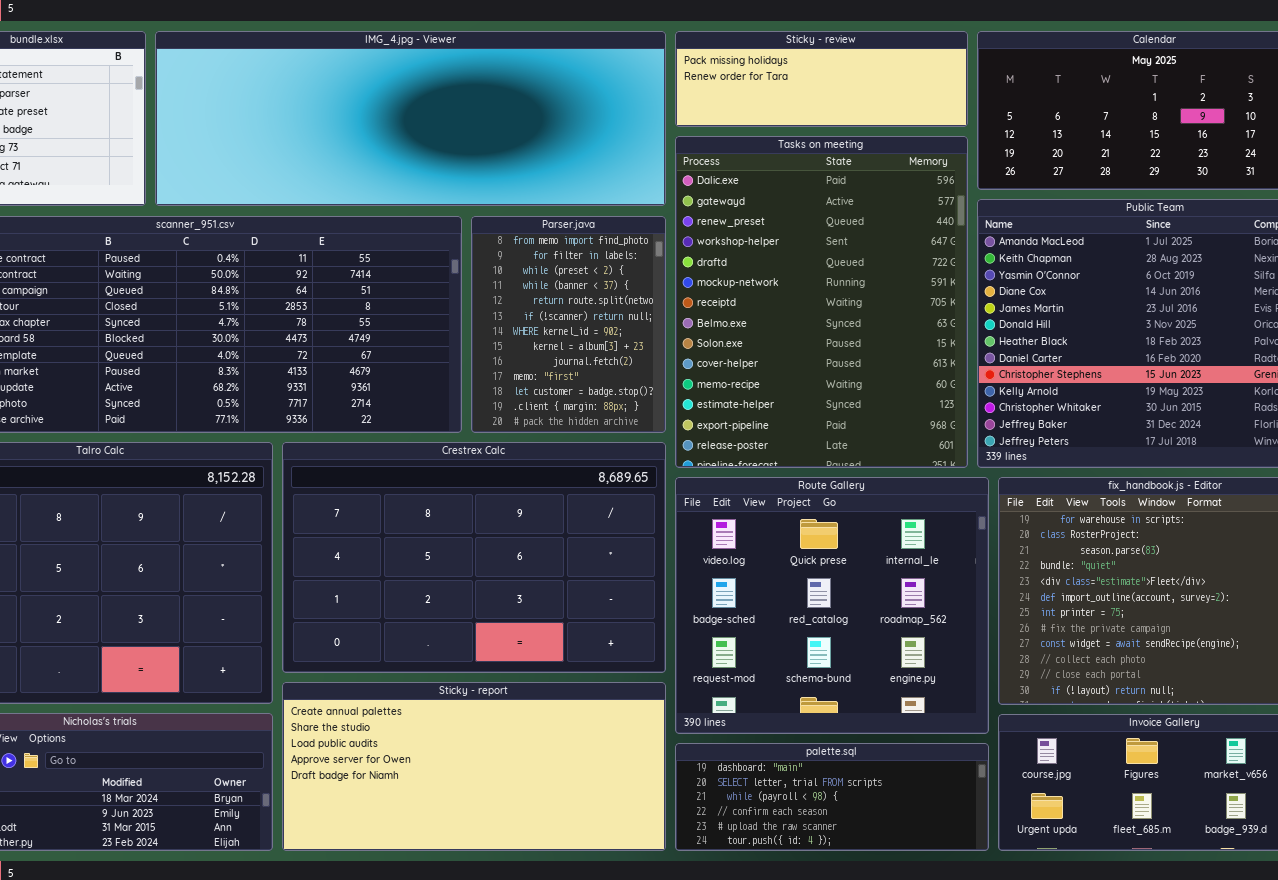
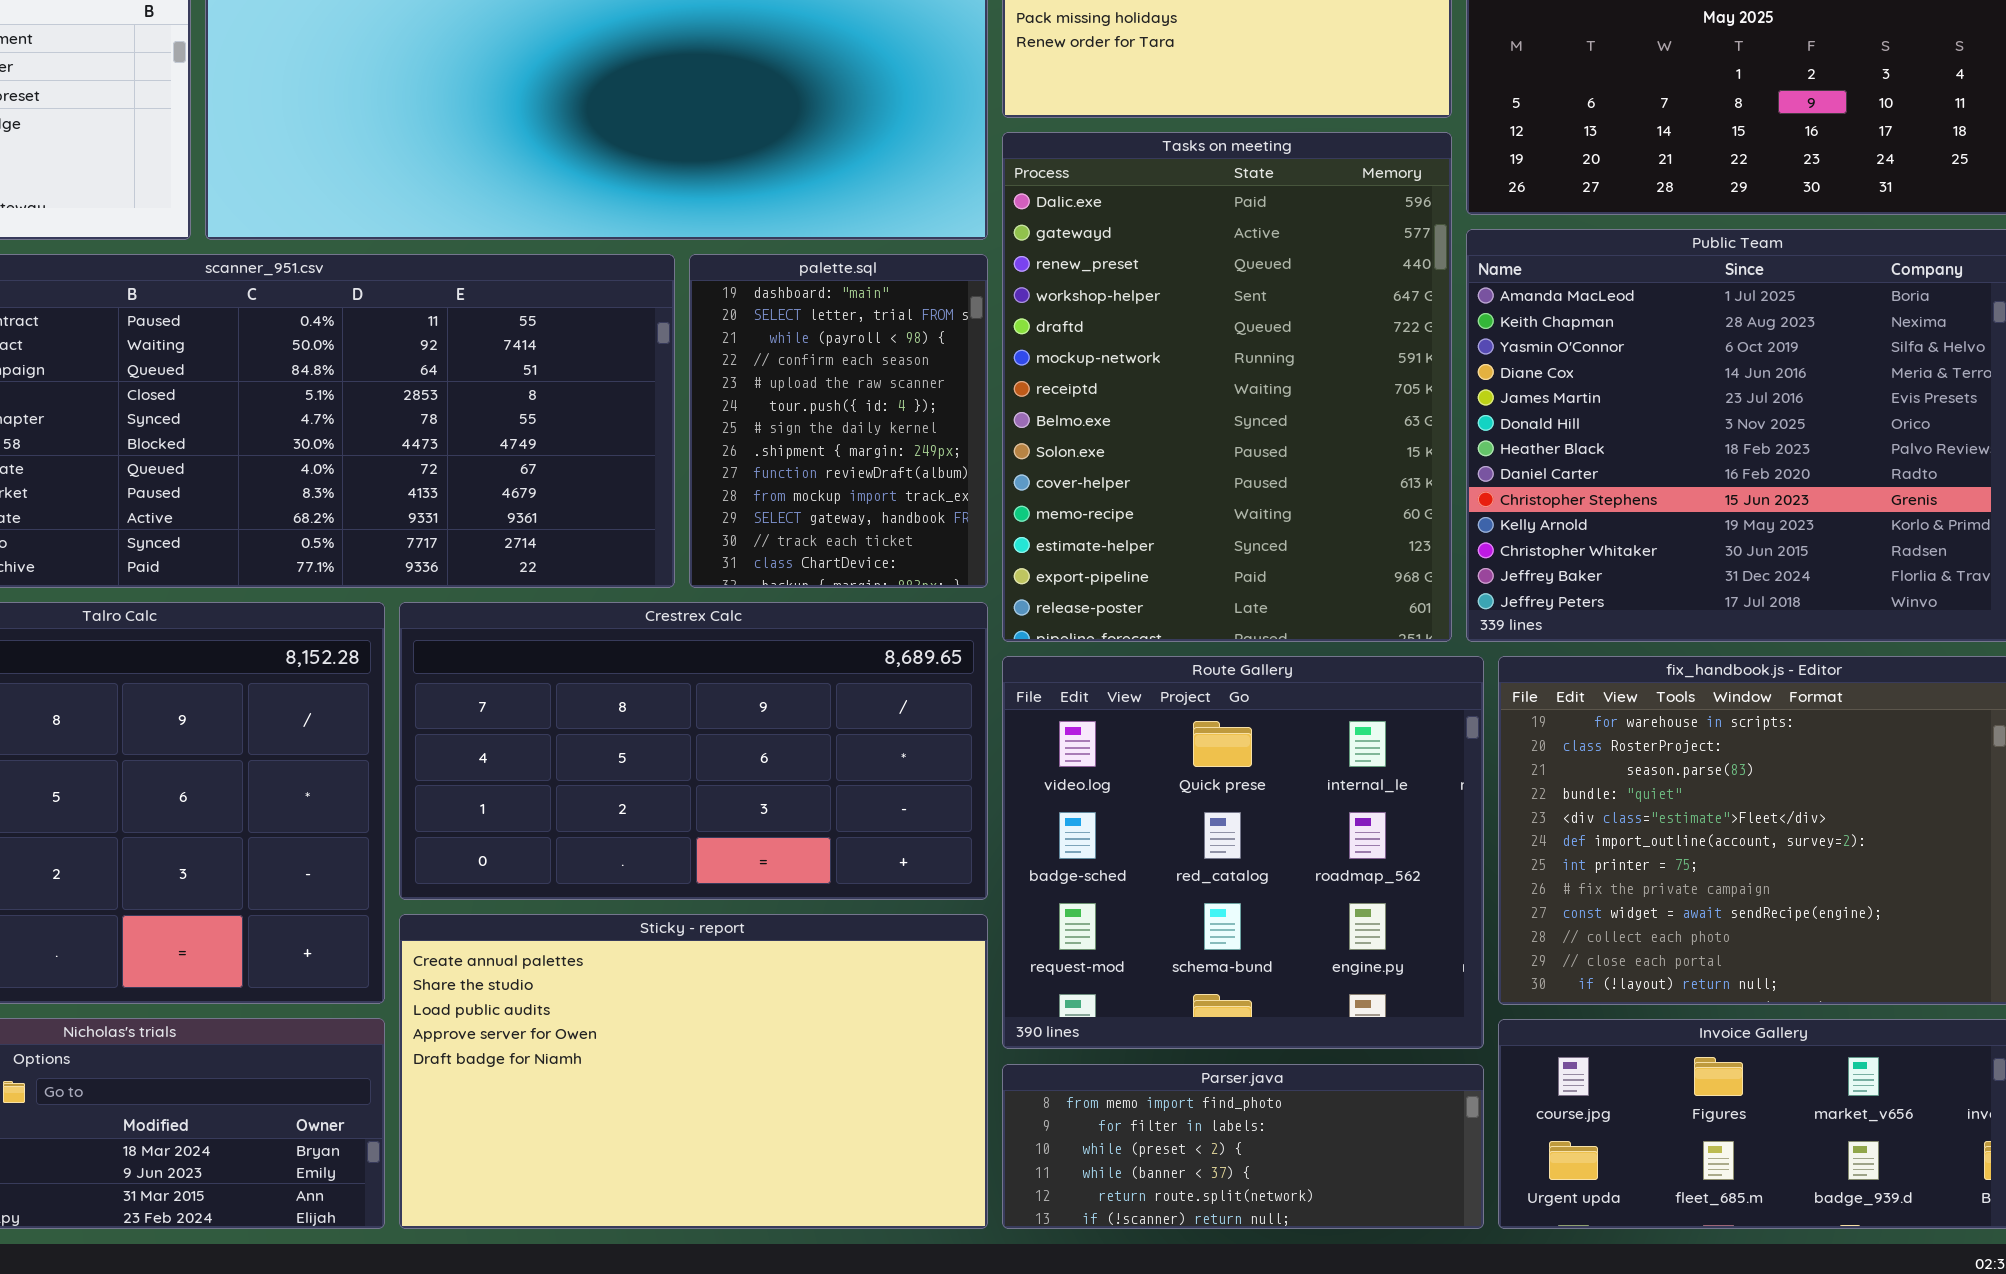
Parser.java: [471,216,666,433] -> [1002,1064,1484,1229], moved, resized
Crestrex Calc: [282,442,666,673] -> [399,602,988,900], resized
Sticky - report: [282,682,666,851] -> [399,914,988,1229], resized
palette.sql: [675,743,989,851] -> [689,254,988,588], moved, resized

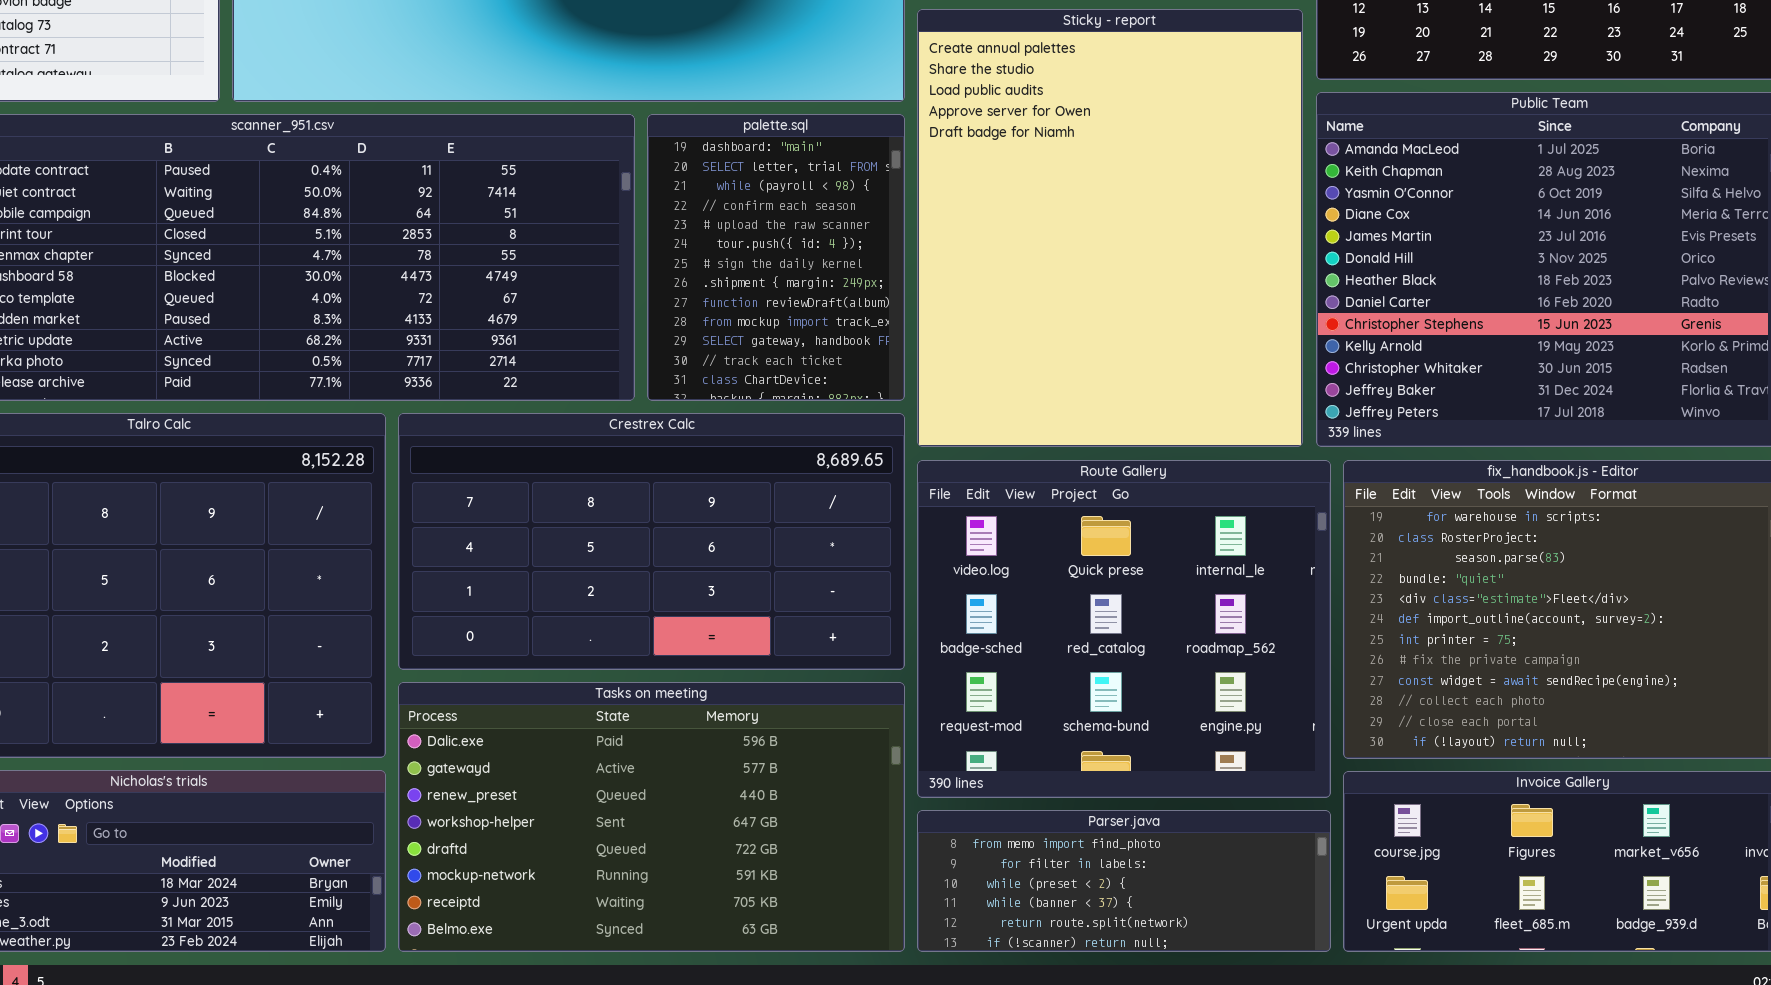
Tasks on meeting: [1002,132,1452,642] -> [398,682,905,952], moved, resized
Sticky - report: [399,914,988,1229] -> [917,9,1303,447], moved, resized

